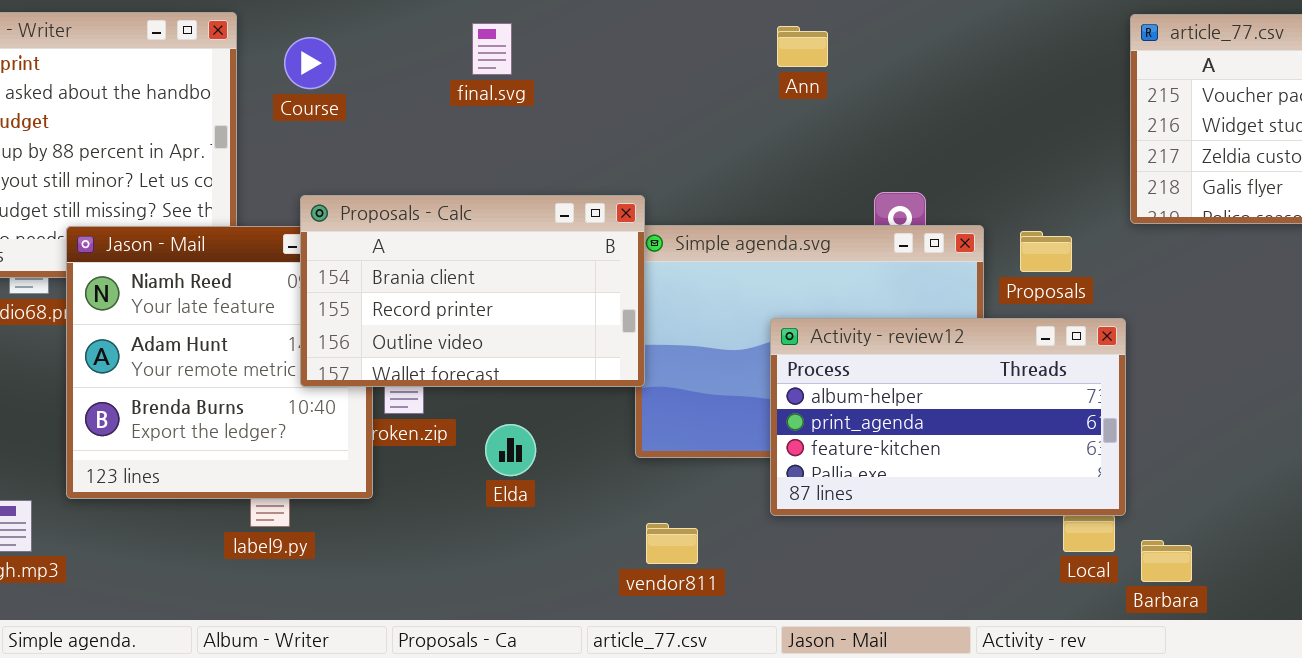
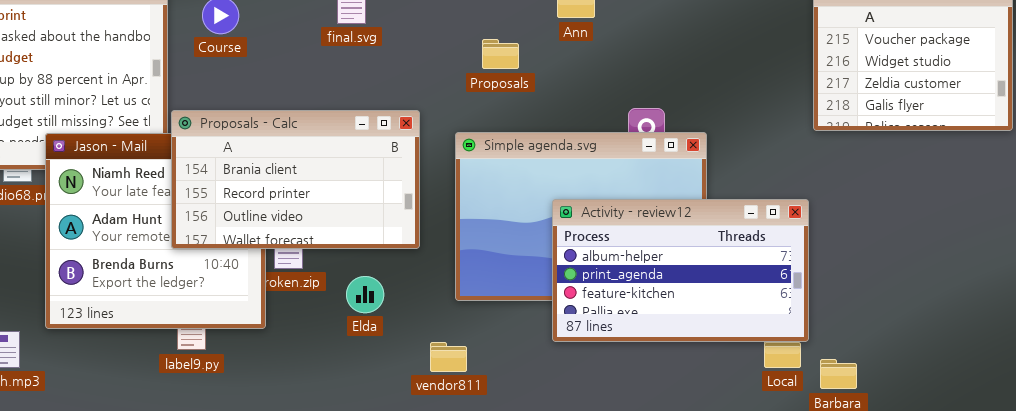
Proposals - Calc: [300,195,645,387] -> [171,110,420,249], moved
Proposals: [1020,231,1072,272] -> [482,39,519,69], moved
vendor811: [646,523,698,564] -> [430,342,467,372], moved

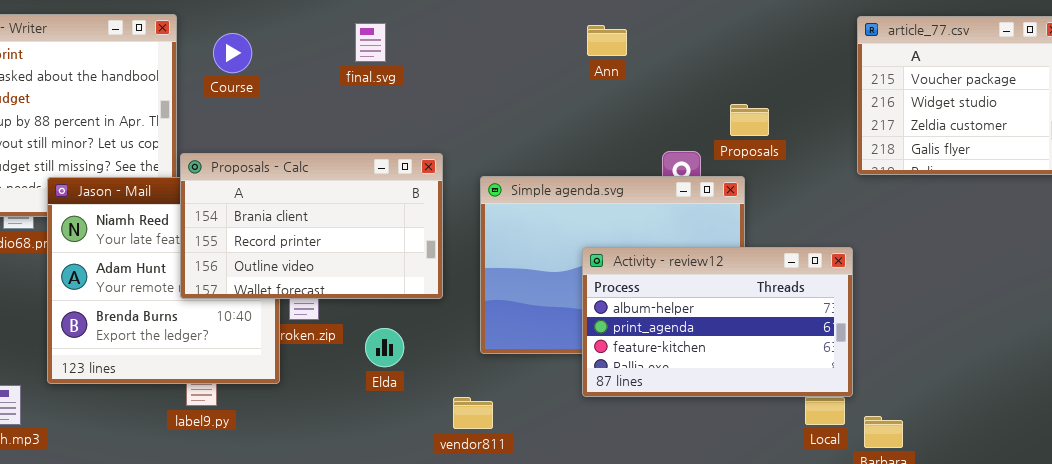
Proposals: [482,39,519,69] -> [730,104,769,136], moved

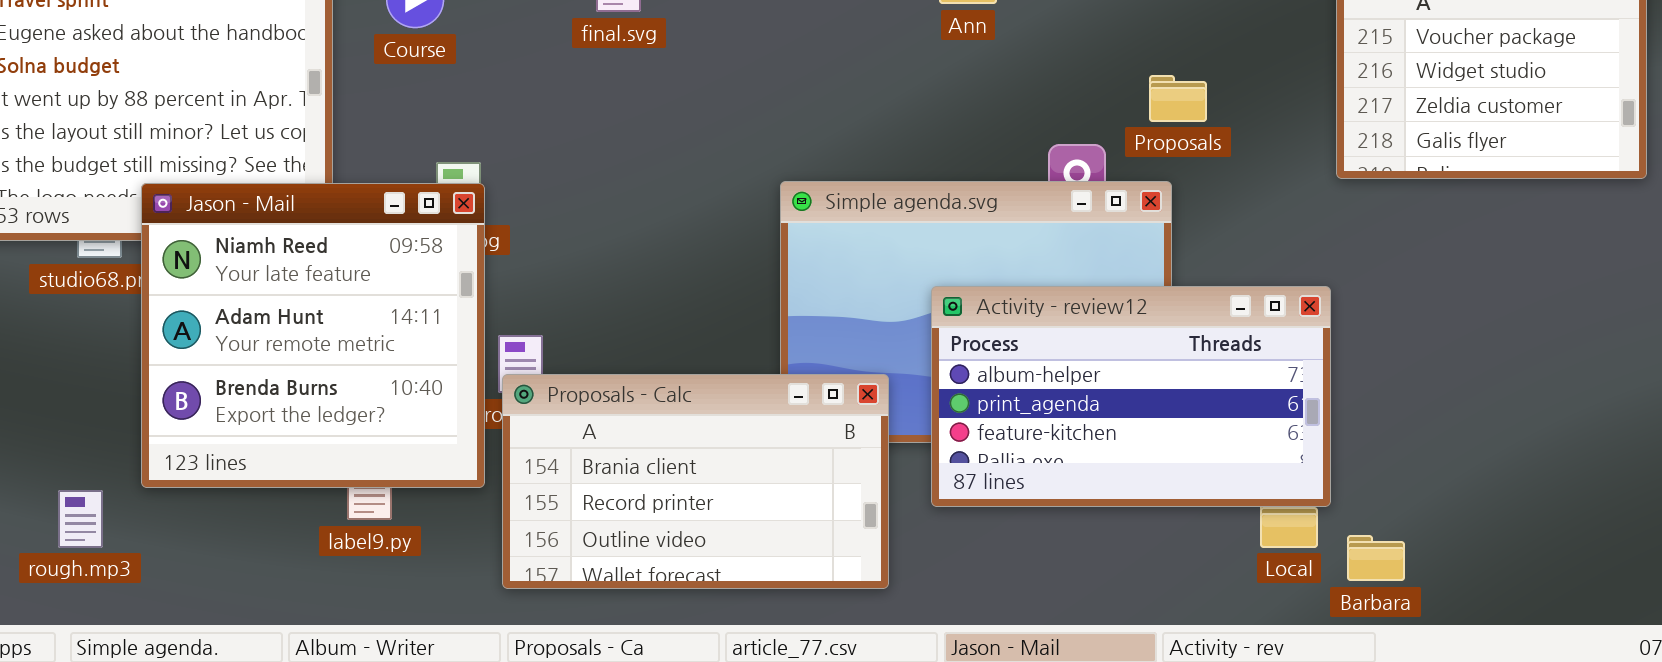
Proposals - Calc: [180,153,443,299] -> [502,374,889,589], moved

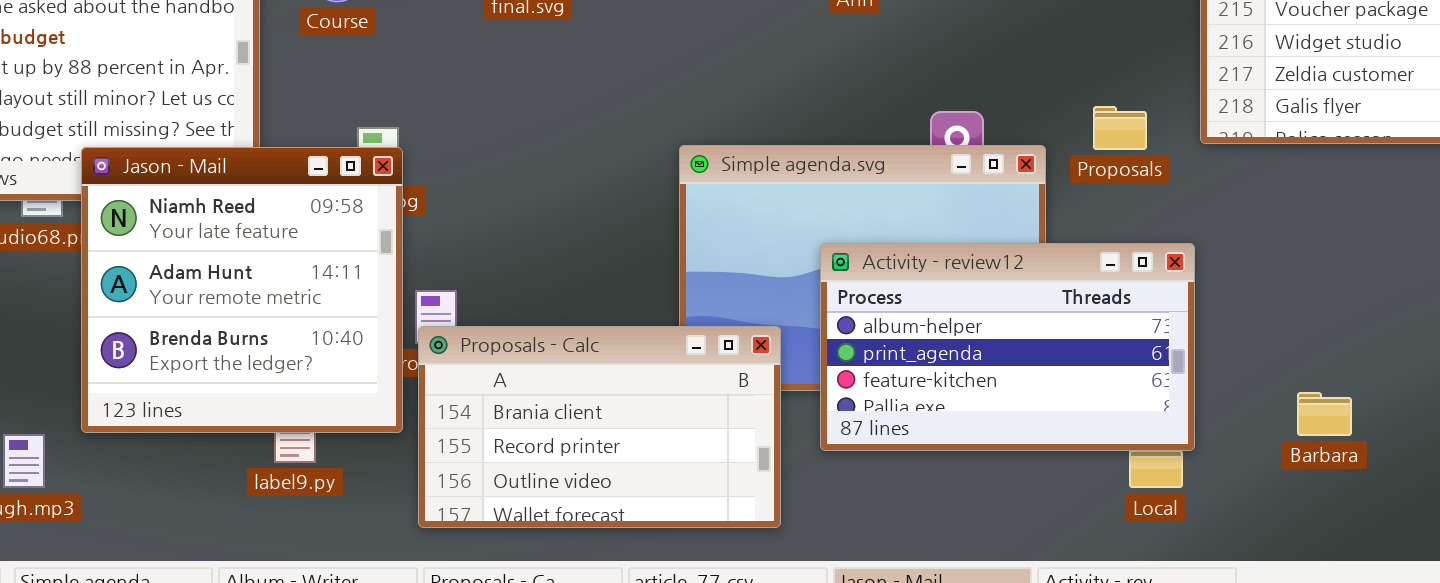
Proposals: [1149,75,1207,122] -> [1093,106,1147,150], moved
Barbara: [1347,535,1405,581] -> [1297,392,1352,436], moved

